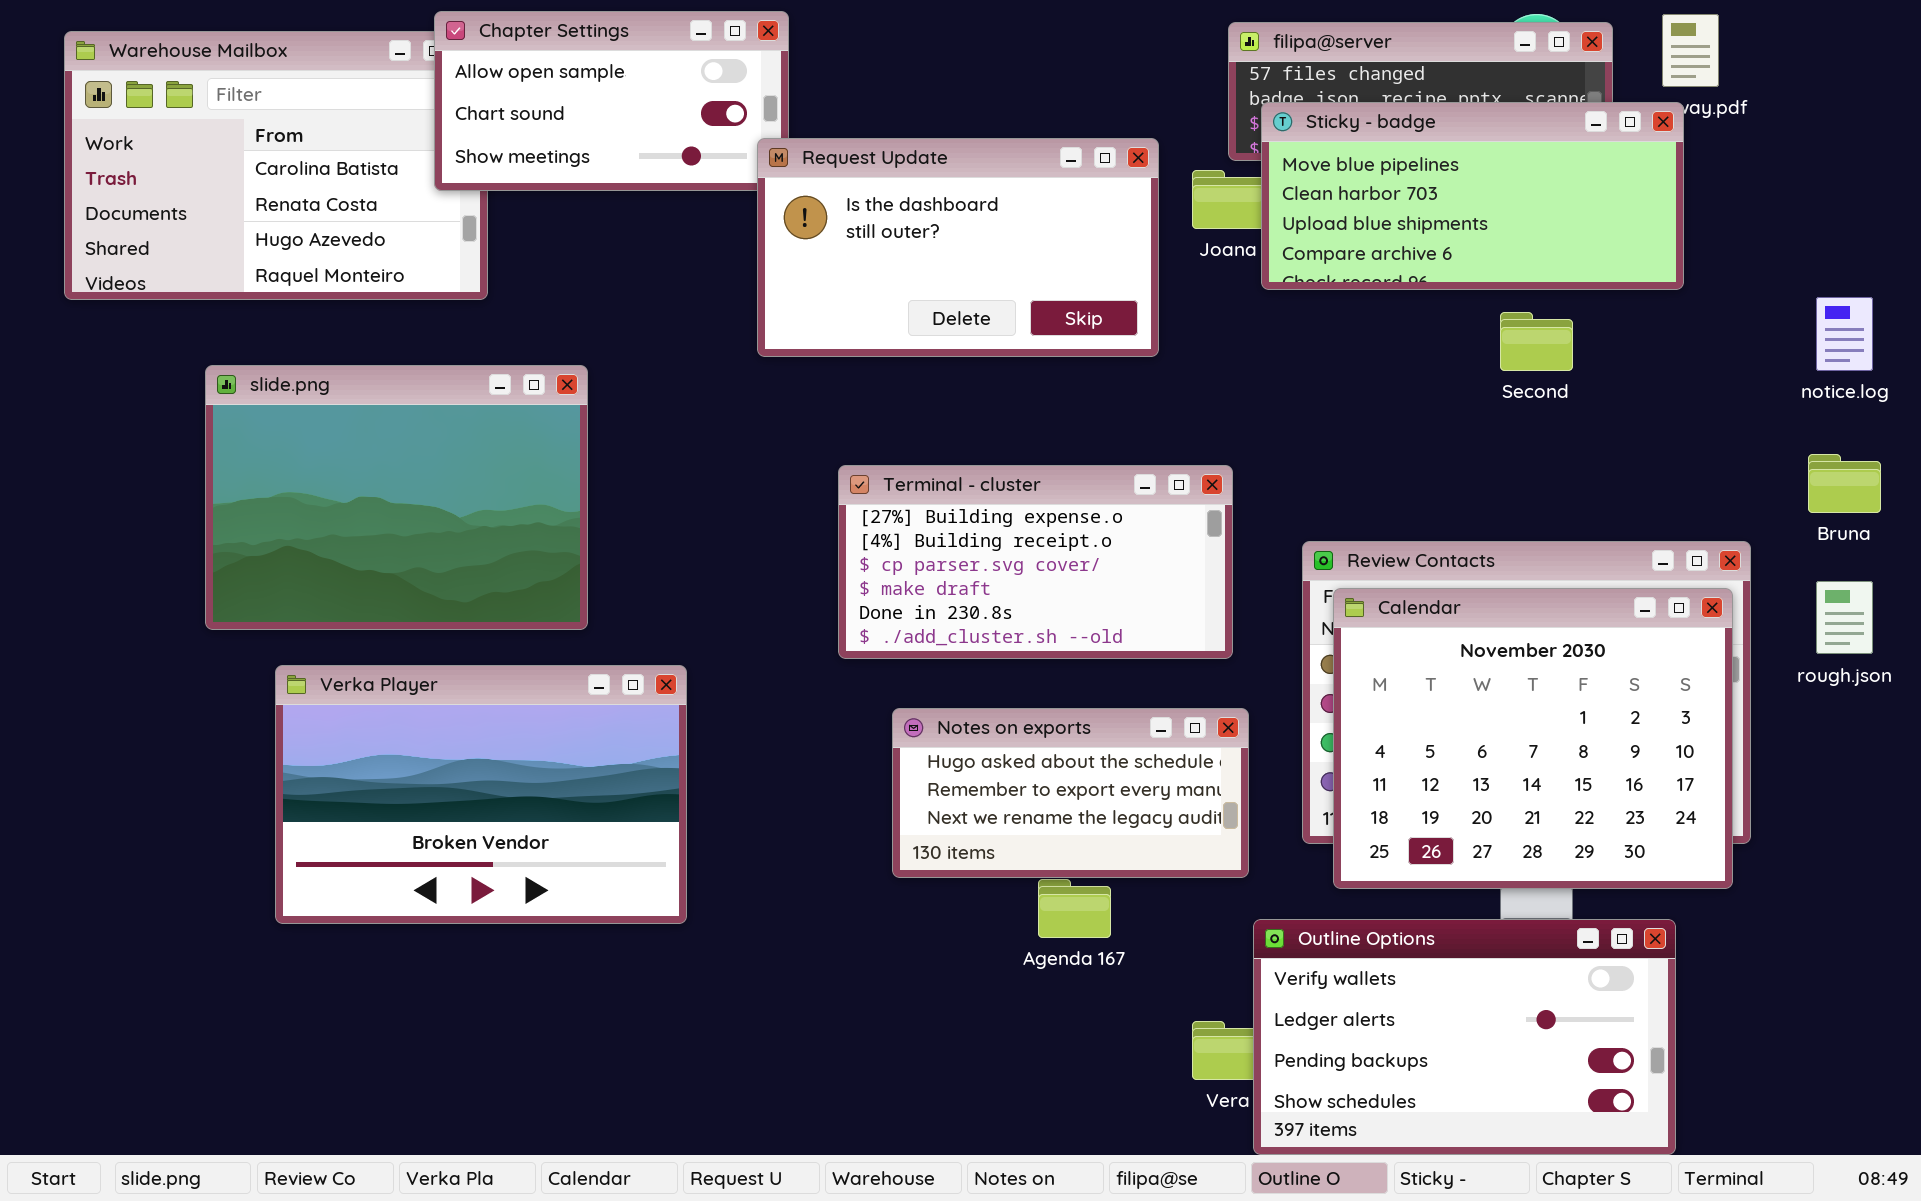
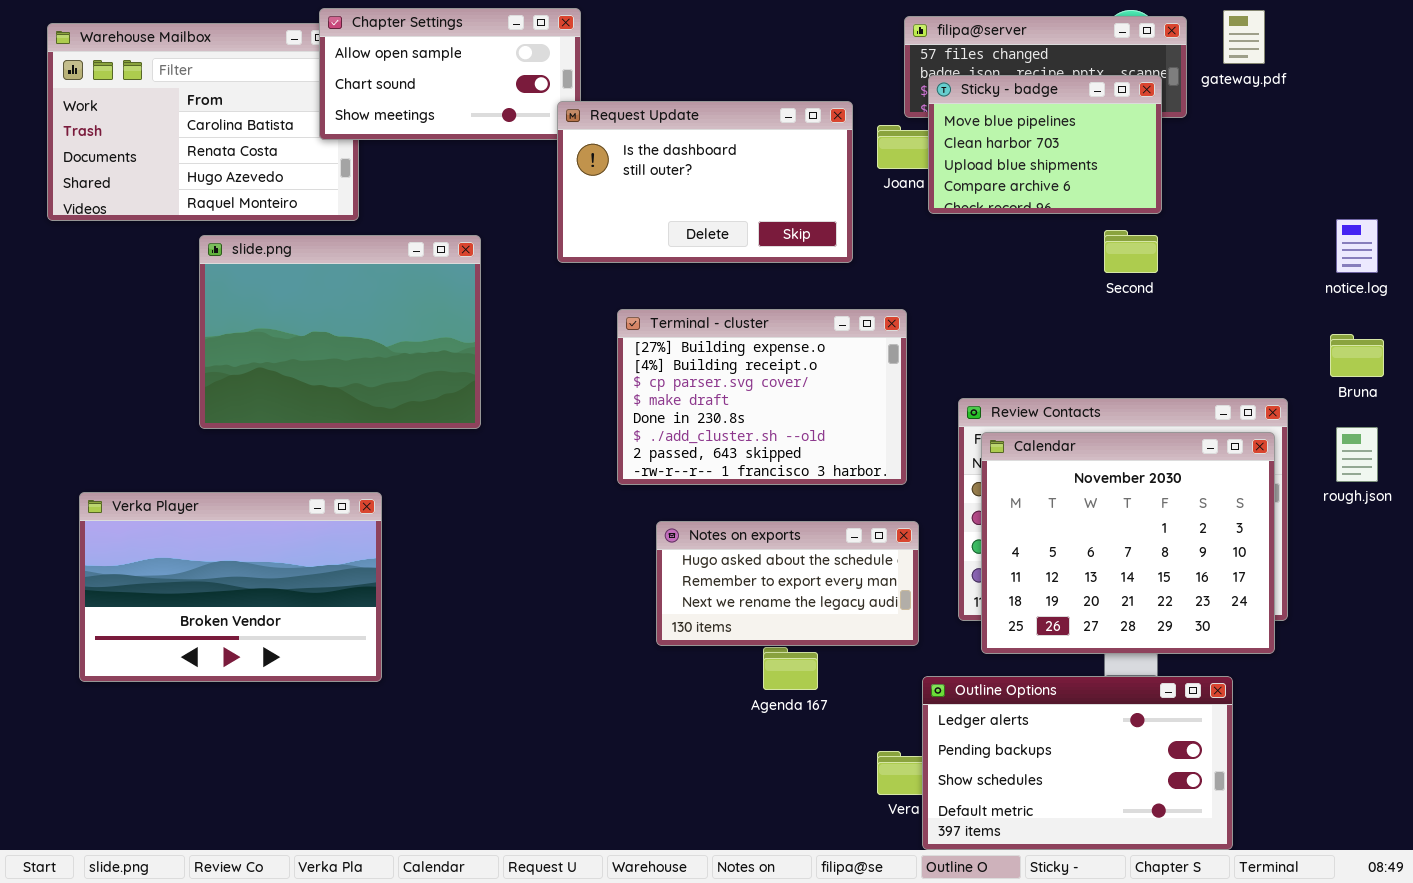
Sticky - badge: [1261,102,1684,290] -> [928,75,1162,214], resized
slide.png: [205,365,588,630] -> [199,235,481,429], moved
Terminal - cluster: [838,465,1233,659] -> [617,309,907,485], resized
Verka Player: [275,665,687,924] -> [79,492,382,682], moved
Outline Options: [1253,919,1676,1155] -> [922,676,1233,850], scrolled down 1 row

